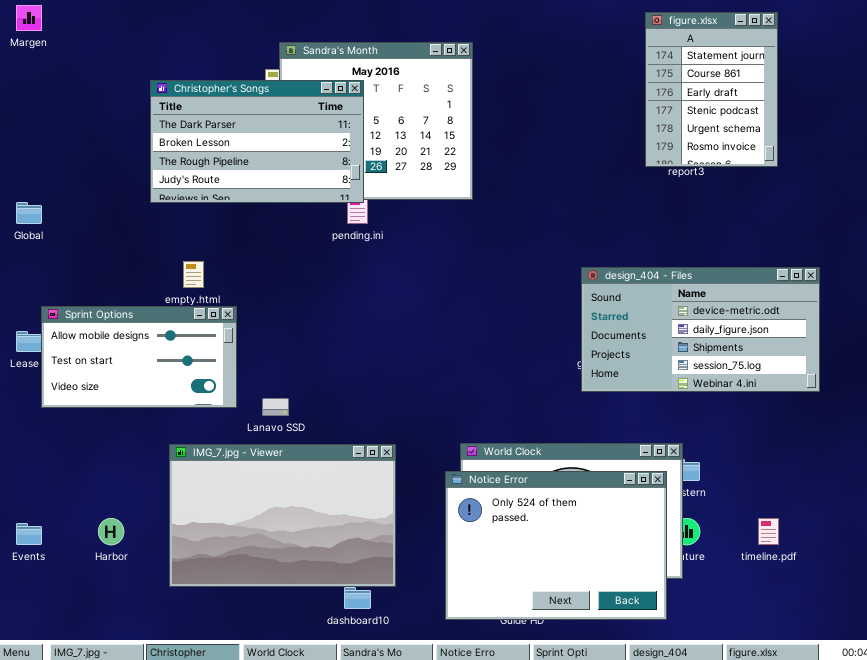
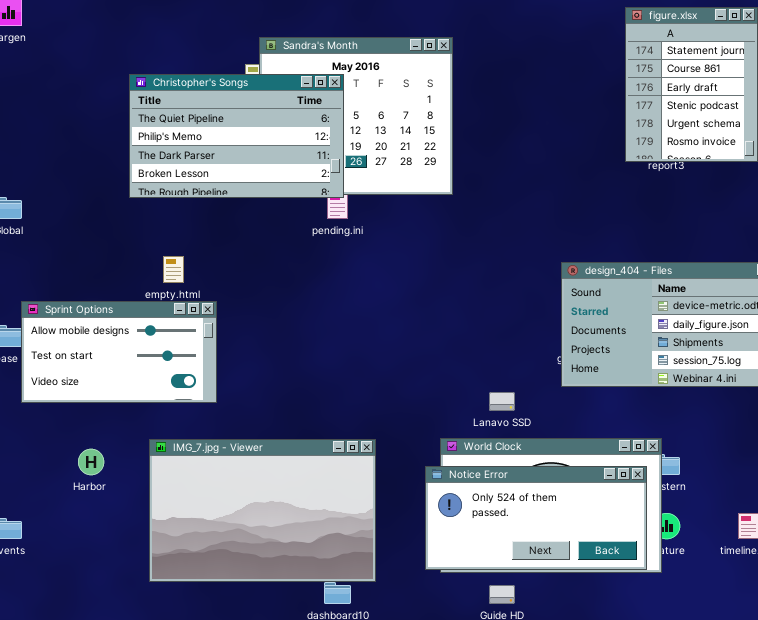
Christopher's Songs: [150,80,364,203] -> [129,74,344,198], scrolled up 2 rows
Lanavo SSD: [262,398,289,416] -> [489,392,515,411], moved
Notice Error: [445,471,667,620] -> [425,466,647,570], resized
Harbor: [98,518,124,545] -> [78,449,104,475], moved

